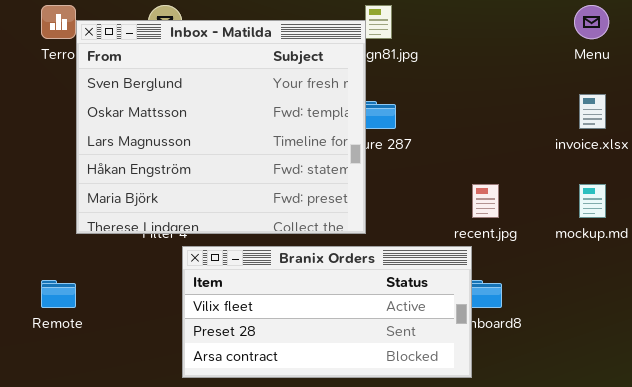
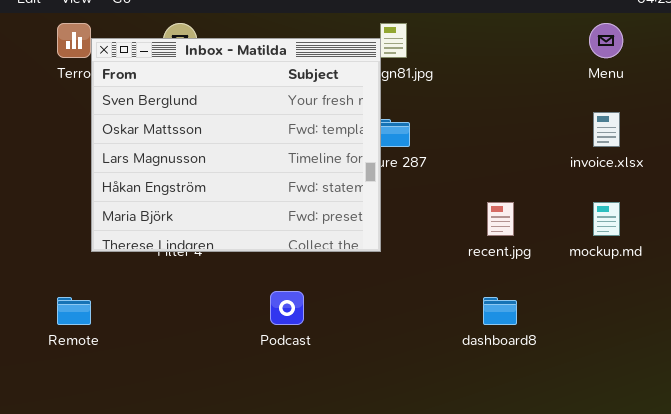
Branix Orders: [182,246,472,378] -> none, closed

